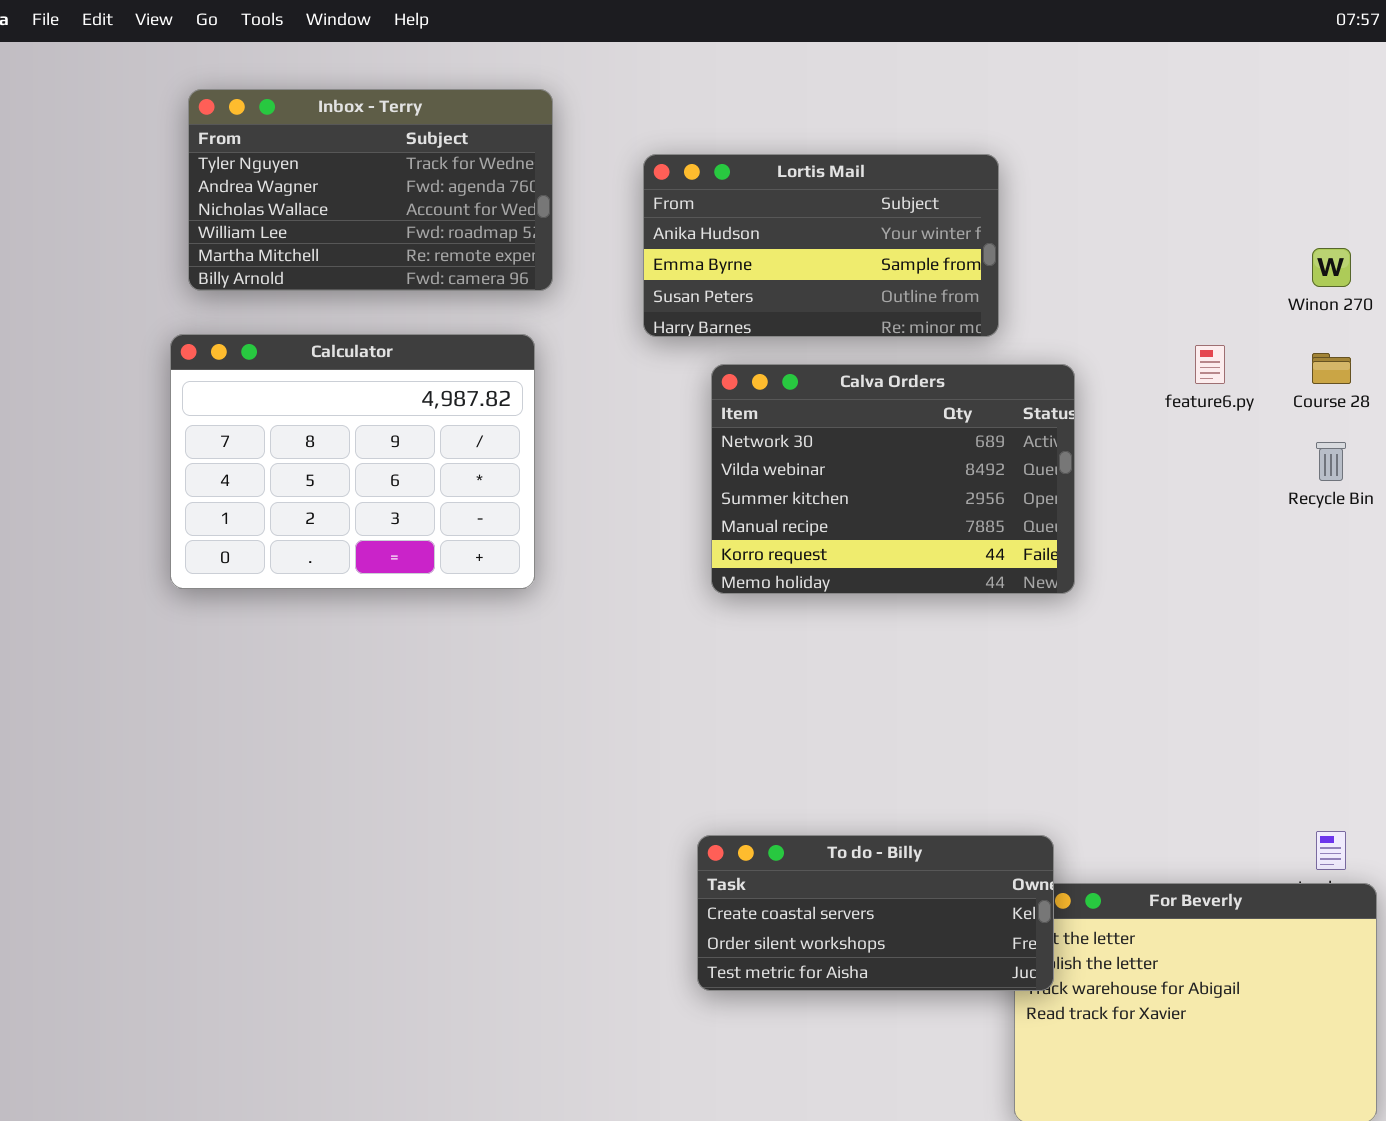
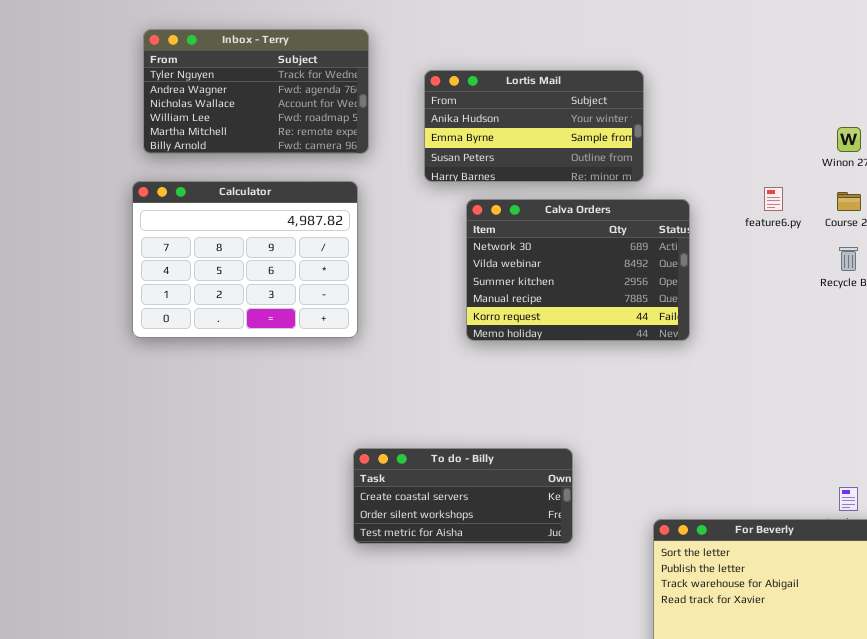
To do - Billy: [697,835,1054,991] -> [353,448,573,544], moved

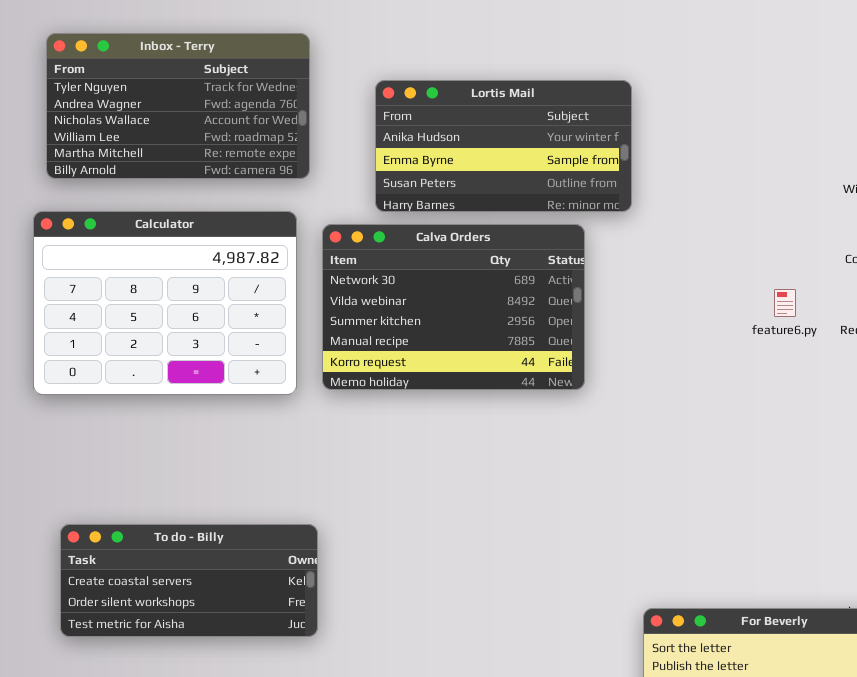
feature6.py: [764,187,783,211] -> [774,289,796,317], moved
Calva Orders: [466,199,690,341] -> [322,224,585,390], moved
To do - Billy: [353,448,573,544] -> [60,524,318,637], moved

